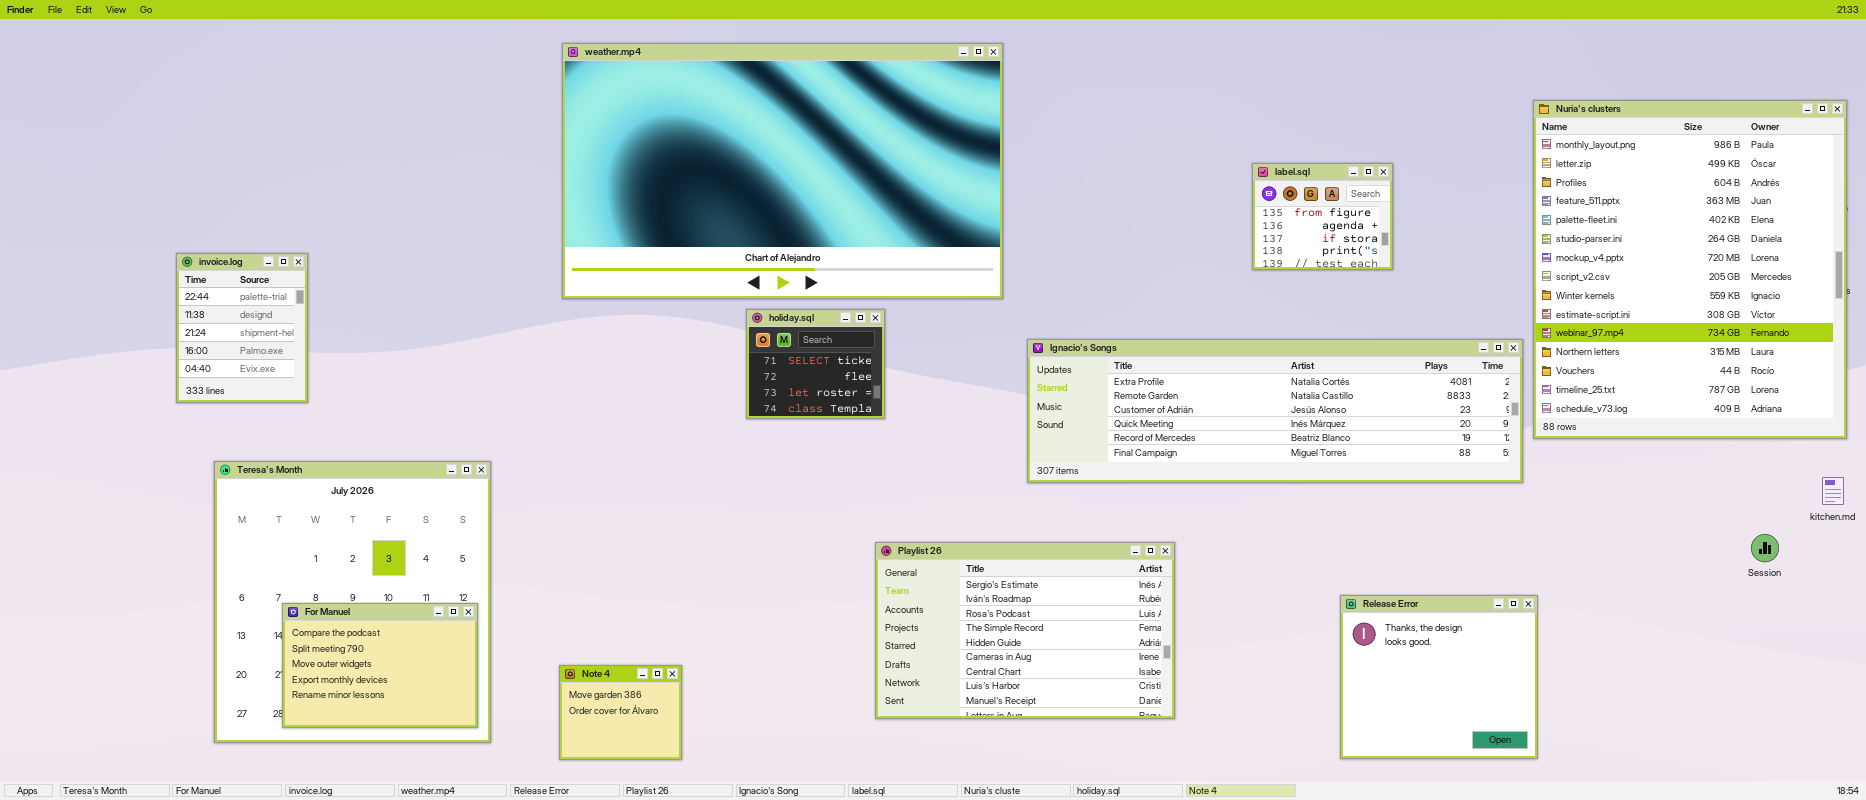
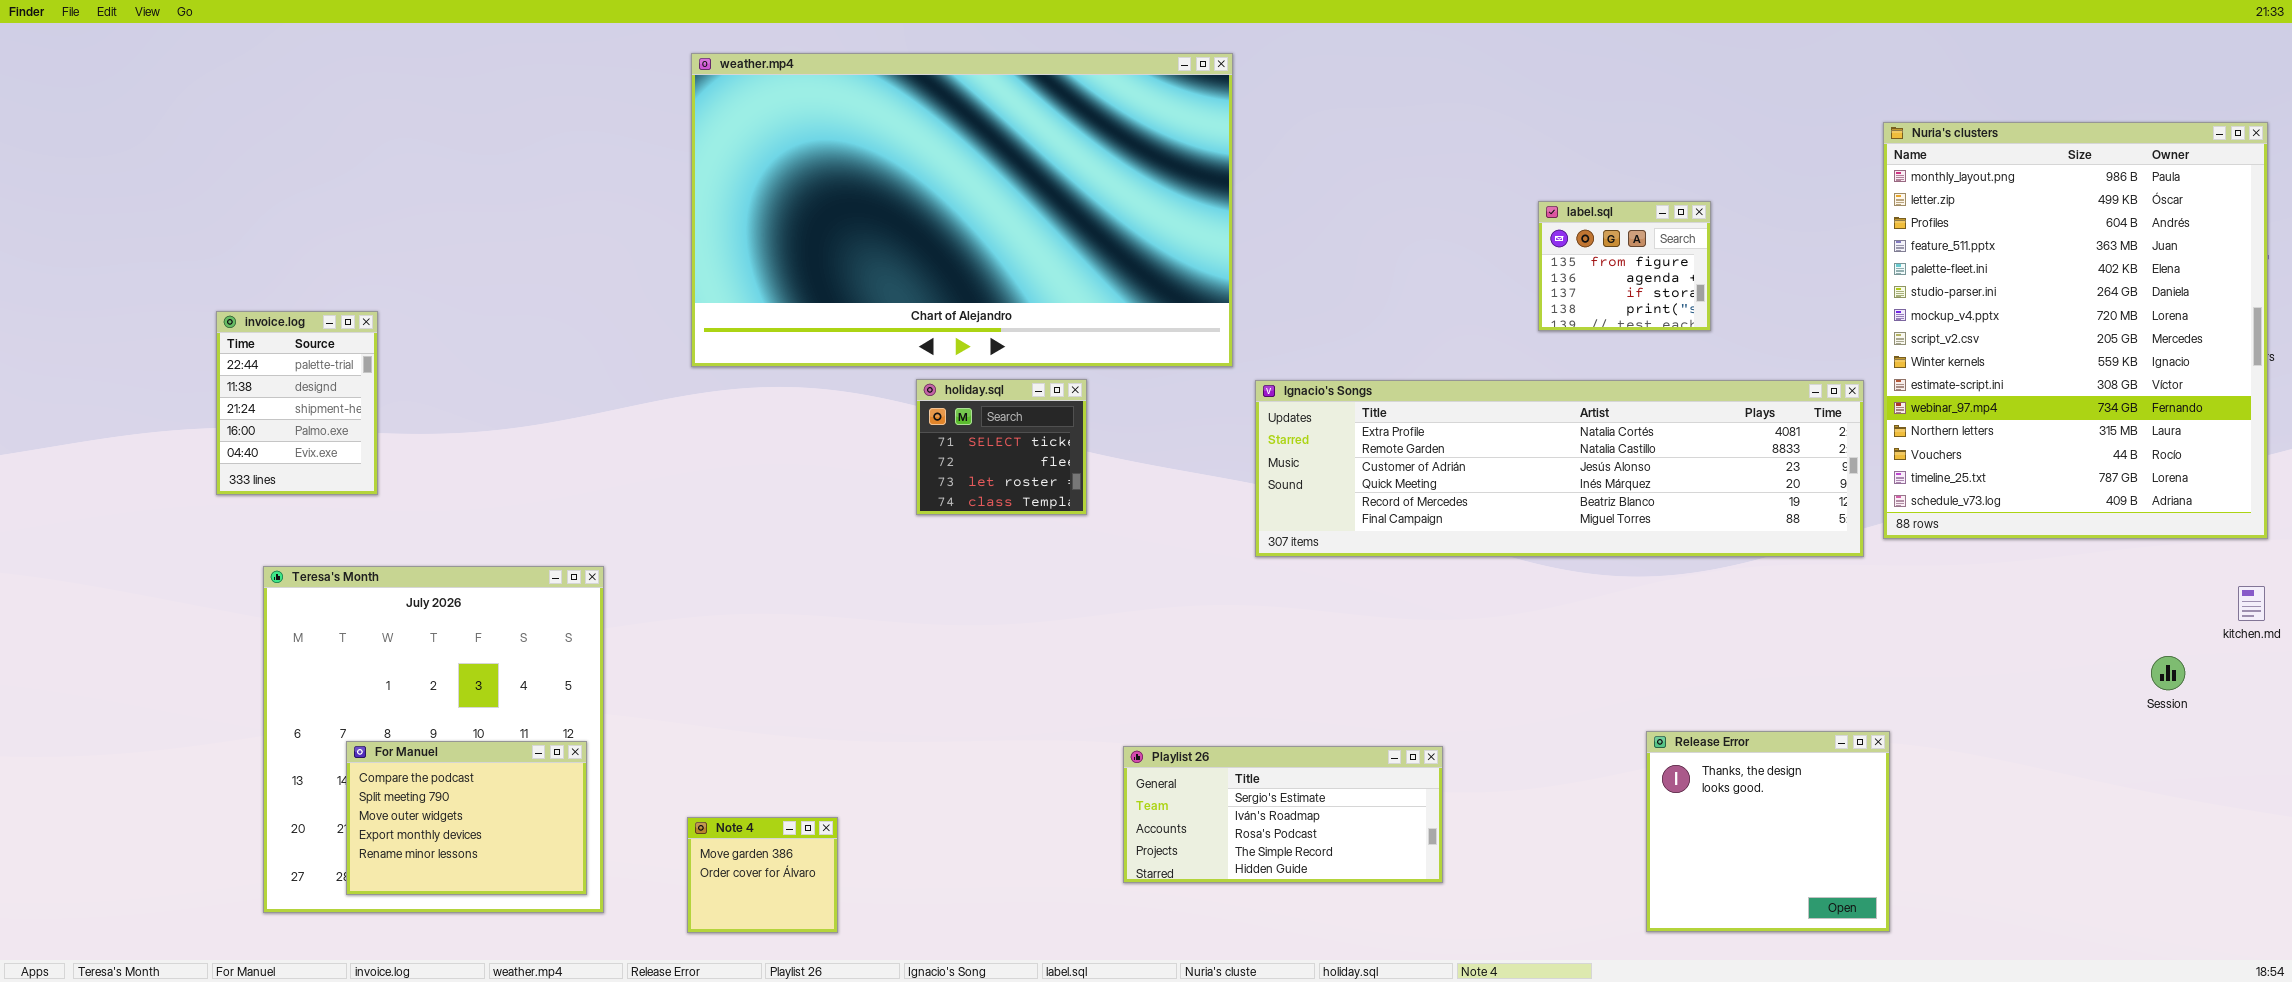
Ignacio's Songs: [1027,339,1523,483] -> [1255,380,1864,557], moved
Playlist 26: [875,542,1175,719] -> [1123,746,1443,883], resized

